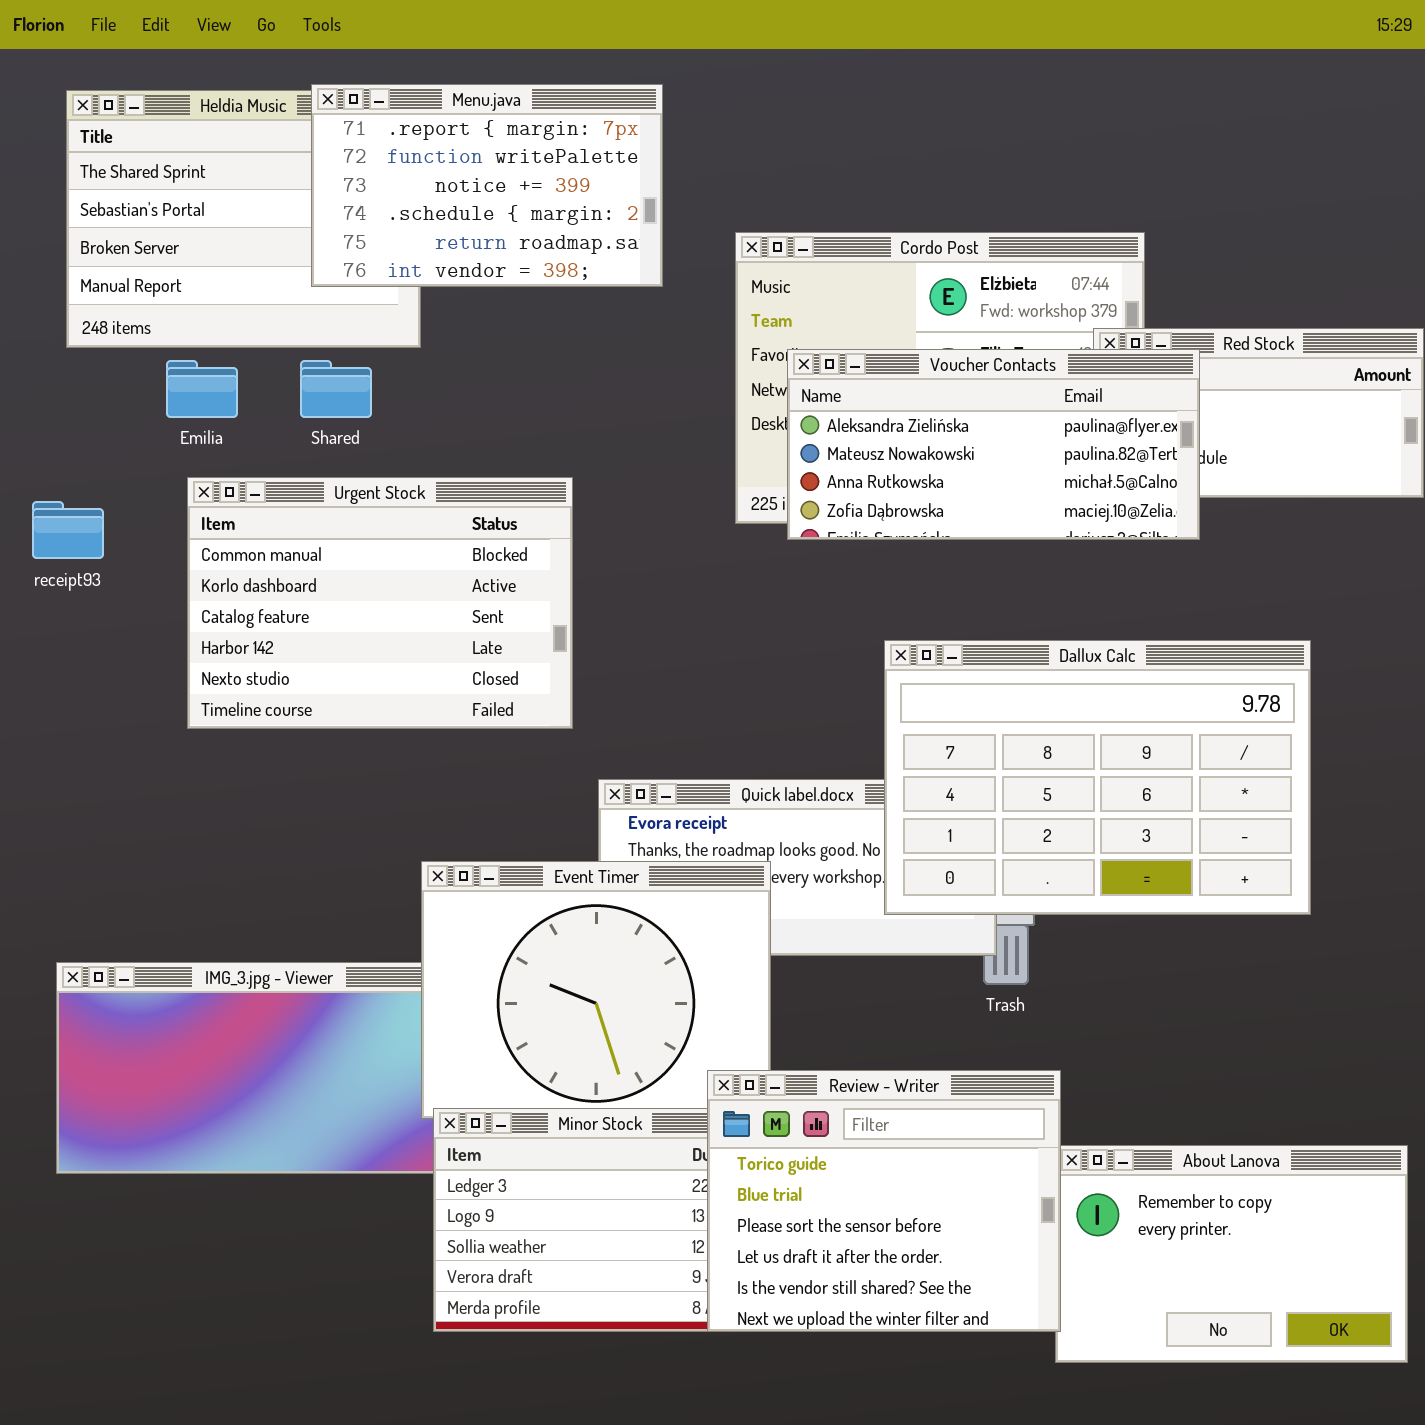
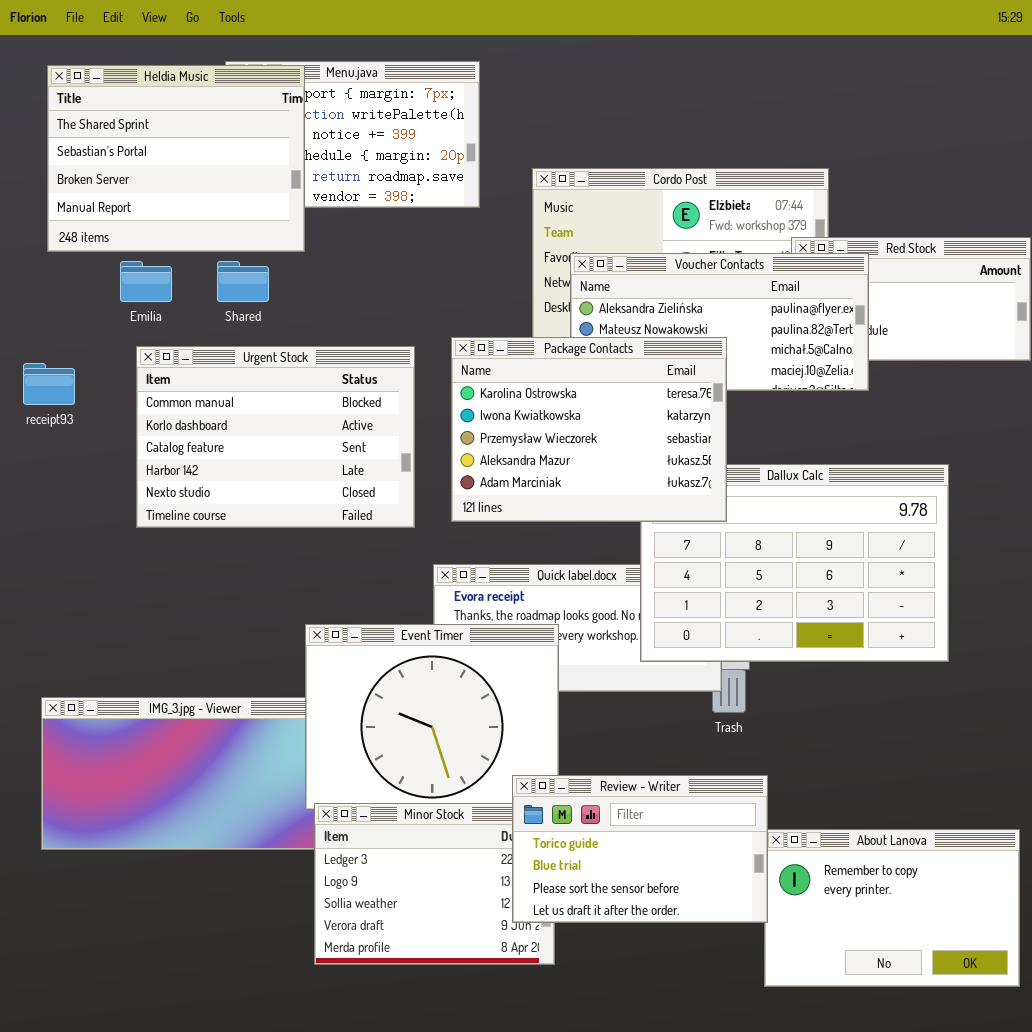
Heldia Music: [66,90,421,348] -> [47,65,305,252], raised
Package Contacts: none -> [451,337,727,522], opened
Review - Writer: [707,1070,1061,1332] -> [512,775,768,923], resized

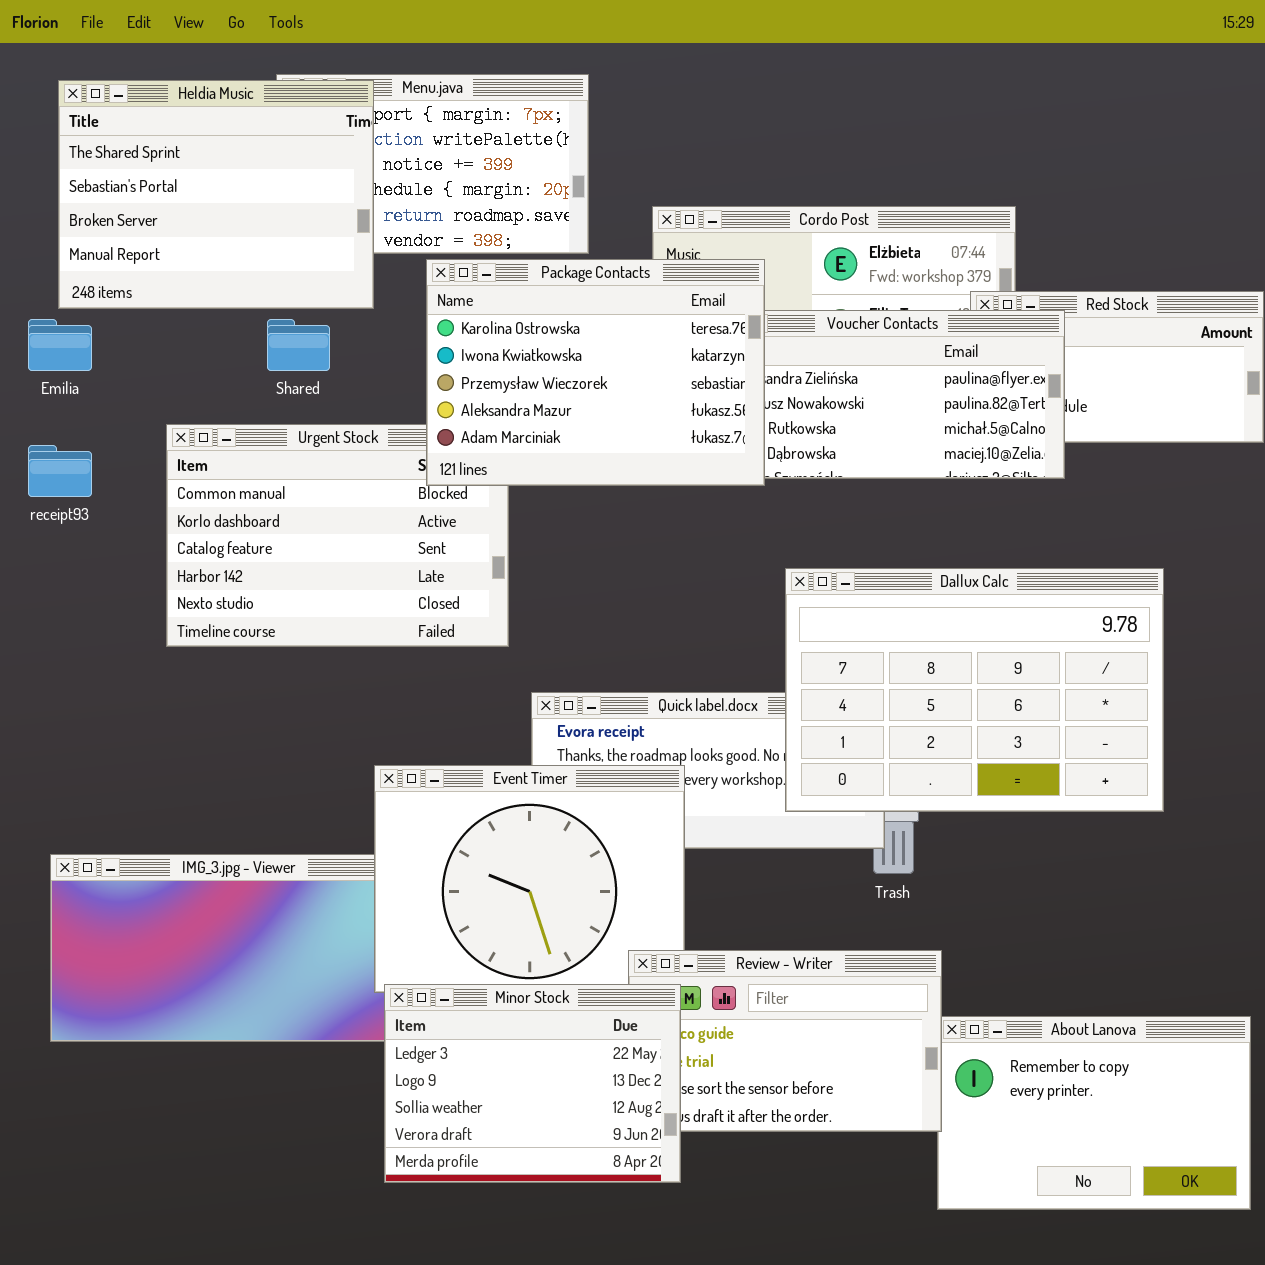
Emilia: [120,261,172,302] -> [28,319,92,371], moved
Package Contacts: [451,337,727,522] -> [426,259,765,486], moved
Minor Stock: [314,803,555,965] -> [384,984,681,1183], raised

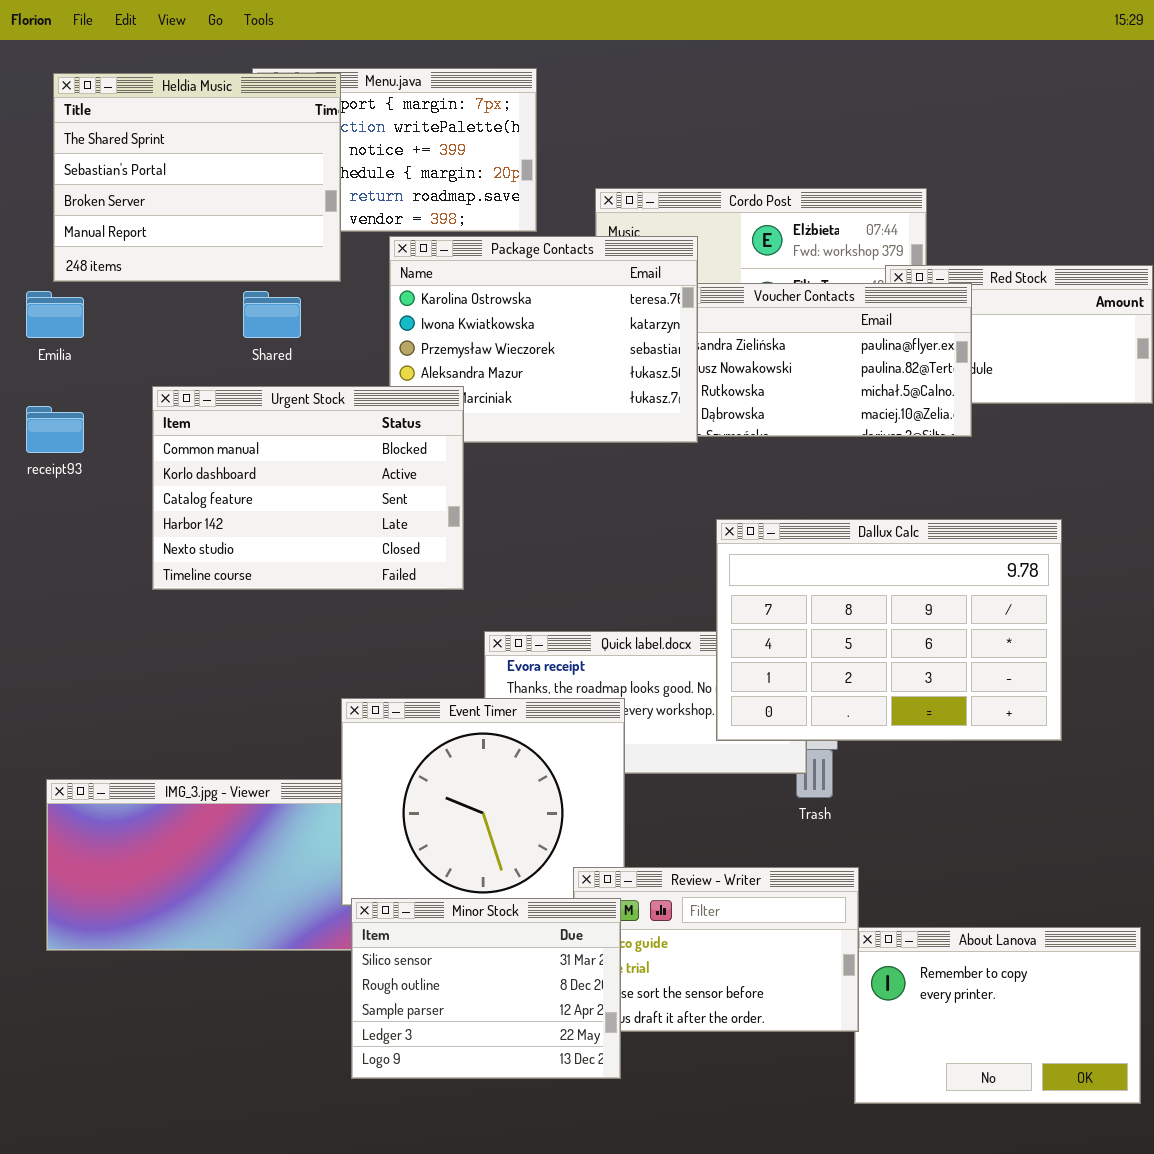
Urgent Stock: [166,424,509,647] -> [152,386,464,590], raised
Minor Stock: [384,984,681,1183] -> [351,898,621,1079], scrolled up 3 rows

